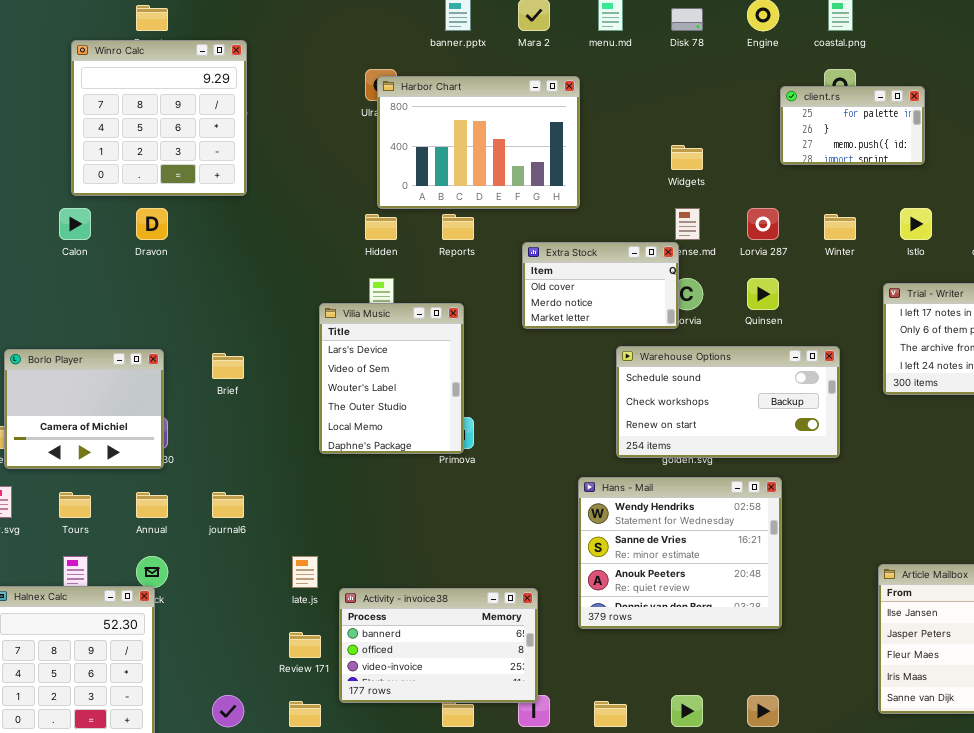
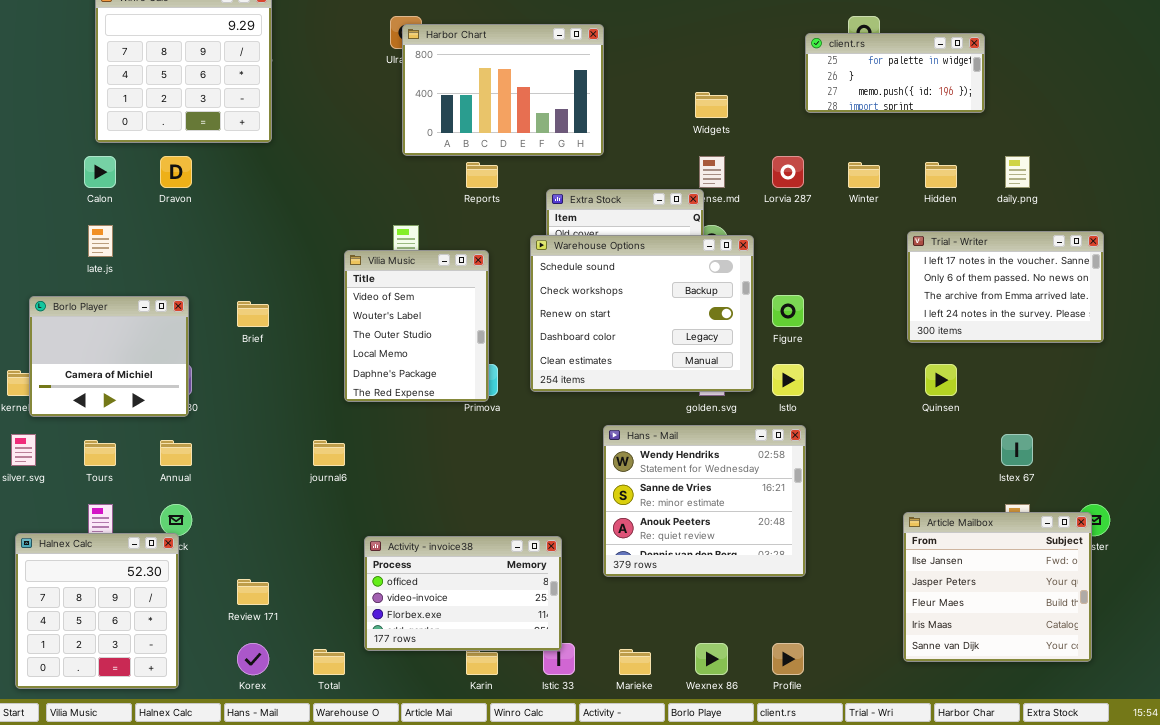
client.rs: [780,86,925,165] -> [805,33,985,113], resized
Istlo: [900,208,932,240] -> [772,364,804,396], moved
Hidden: [365,214,397,240] -> [925,162,957,188], moved
Quinsen: [747,278,779,310] -> [925,364,957,396], moved
Vilia Music: [319,303,464,454] -> [344,250,489,402], scrolled down 1 row
Warehouse Options: [616,346,840,458] -> [530,235,754,392], moved, resized
journal6: [212,492,244,518] -> [313,440,345,466], moved
late.js: [292,556,318,588] -> [88,225,113,257], moved
Activity - invoice38: [339,588,538,703] -> [364,536,562,651], scrolled down 1 row
Review 171: [289,632,321,658] -> [237,579,269,605], moved

